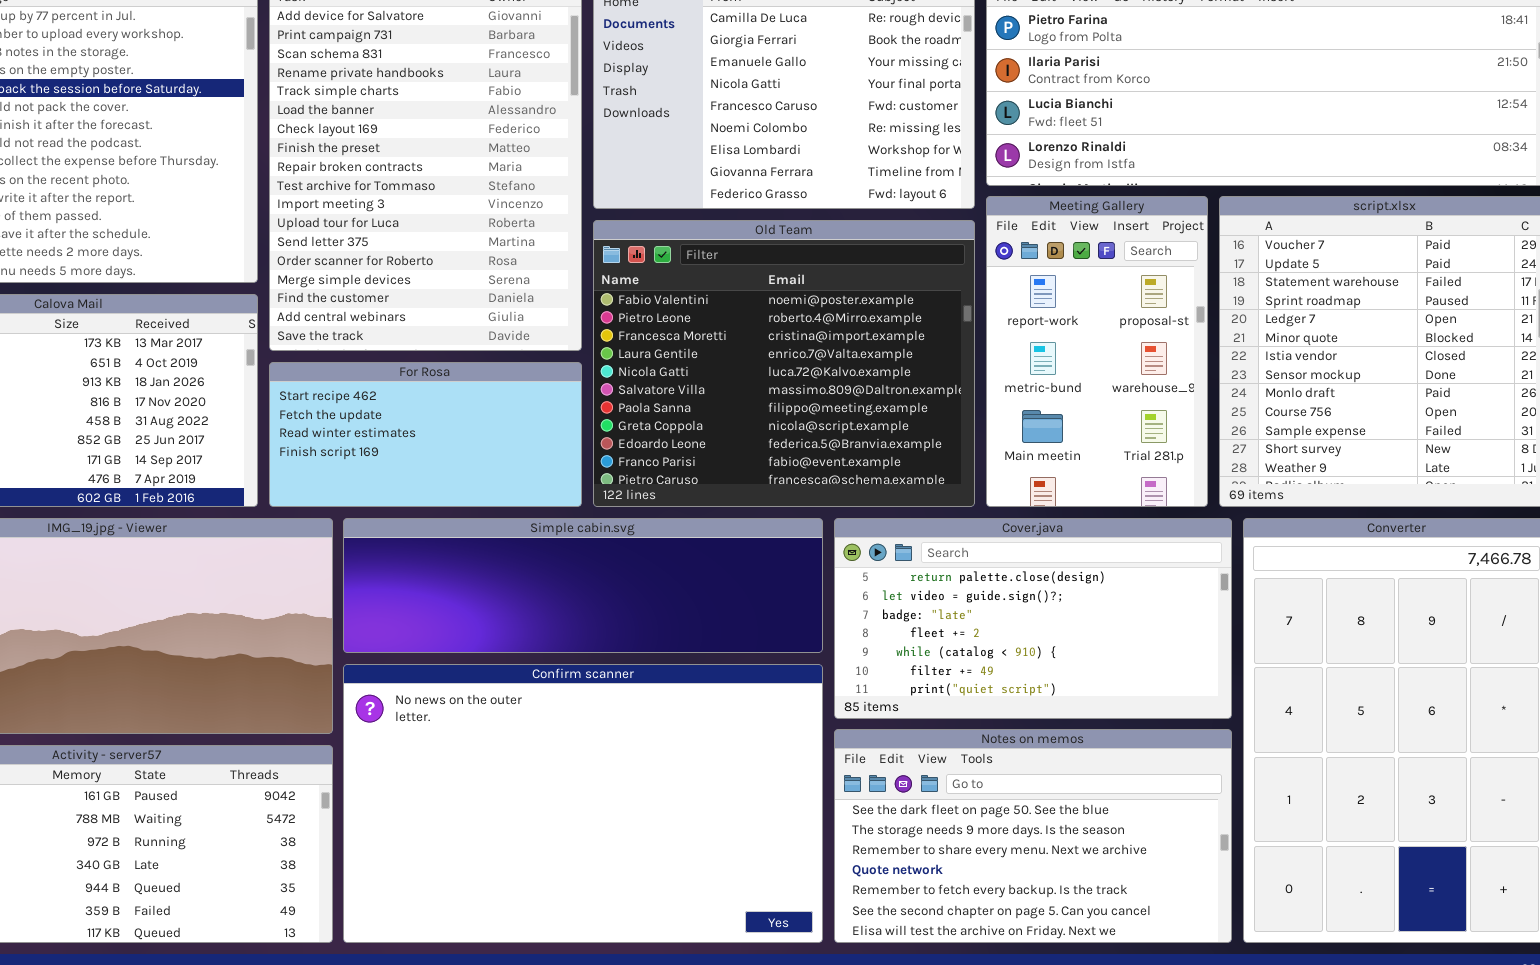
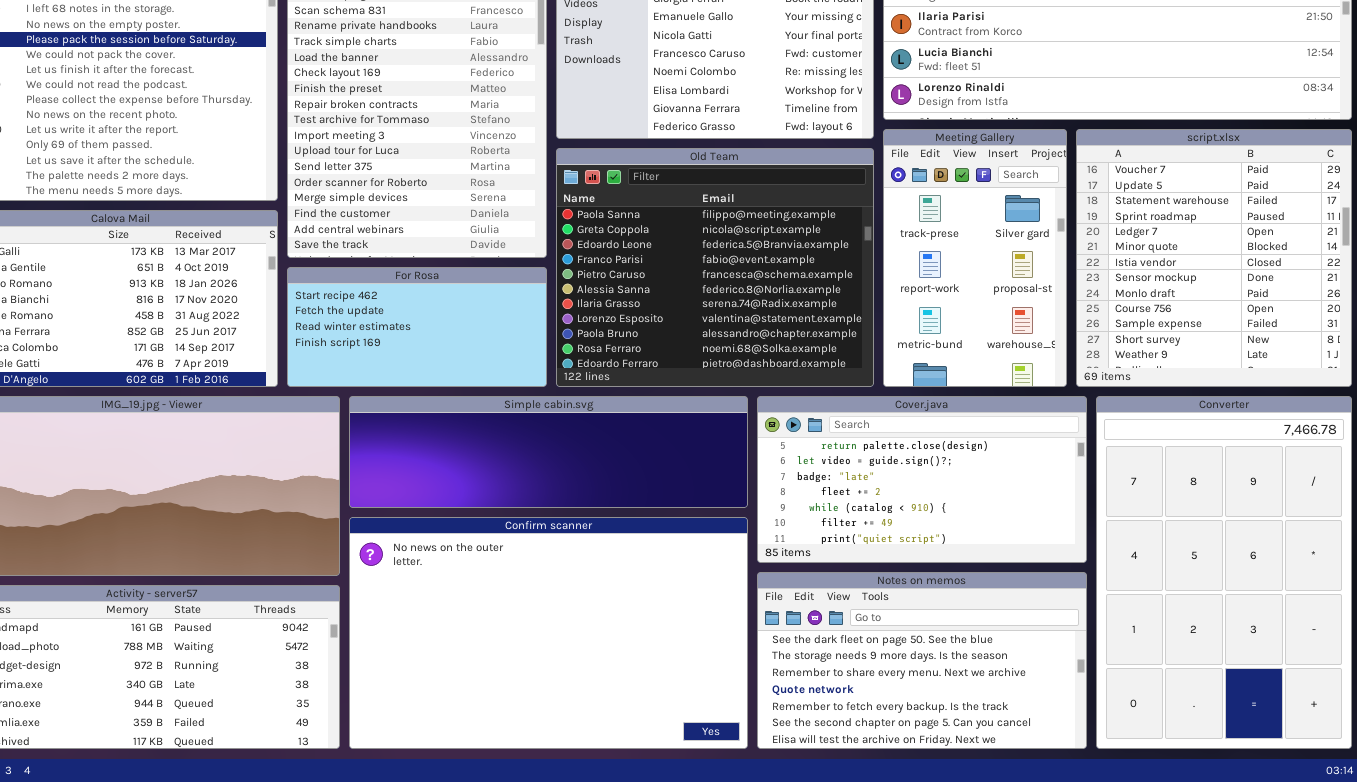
Meeting Gallery: [986,196,1208,507] -> [883,129,1067,387], scrolled up 1 row
Old Team: [593,220,975,507] -> [556,148,874,387], scrolled down 6 rows

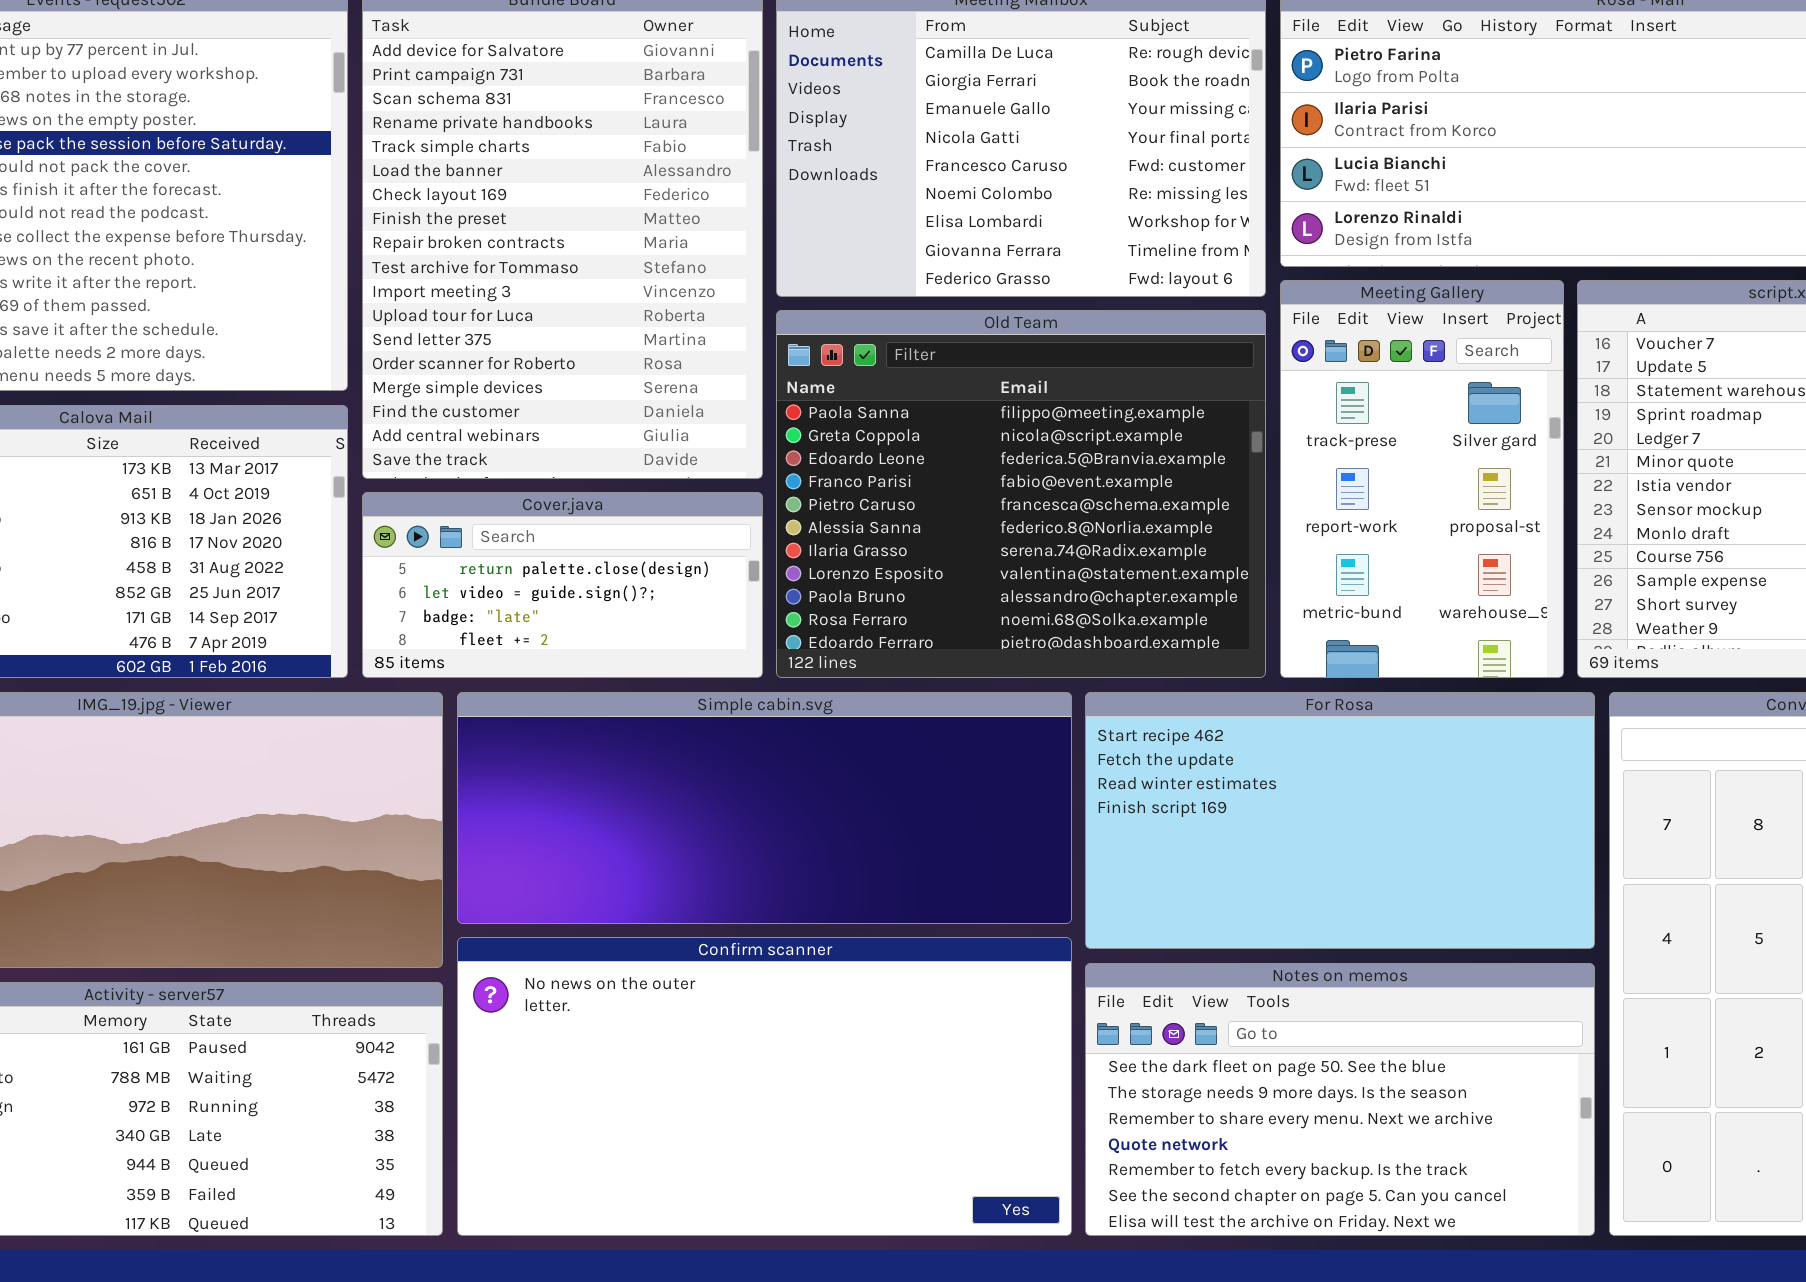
For Rosa: [287,267,547,387] -> [1085,692,1595,949], moved, resized
Simple cabin.svg: [349,396,748,508] -> [457,692,1072,924], resized
Cover.java: [757,396,1087,563] -> [362,492,763,678], moved, resized
Confirm scanner: [349,517,748,749] -> [457,937,1072,1236], resized

